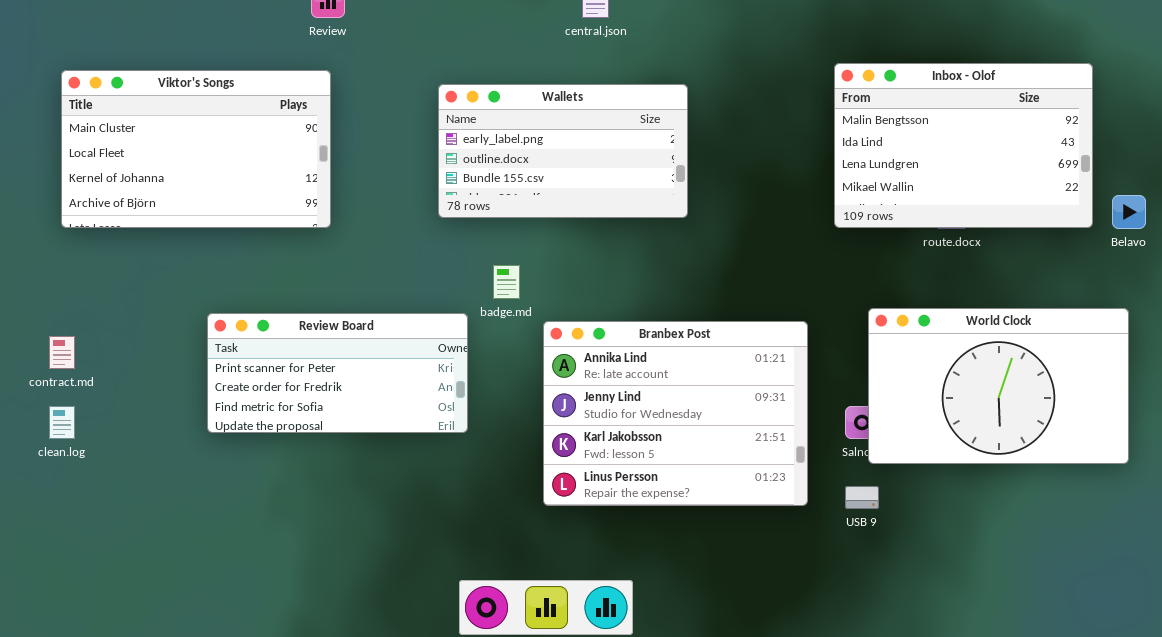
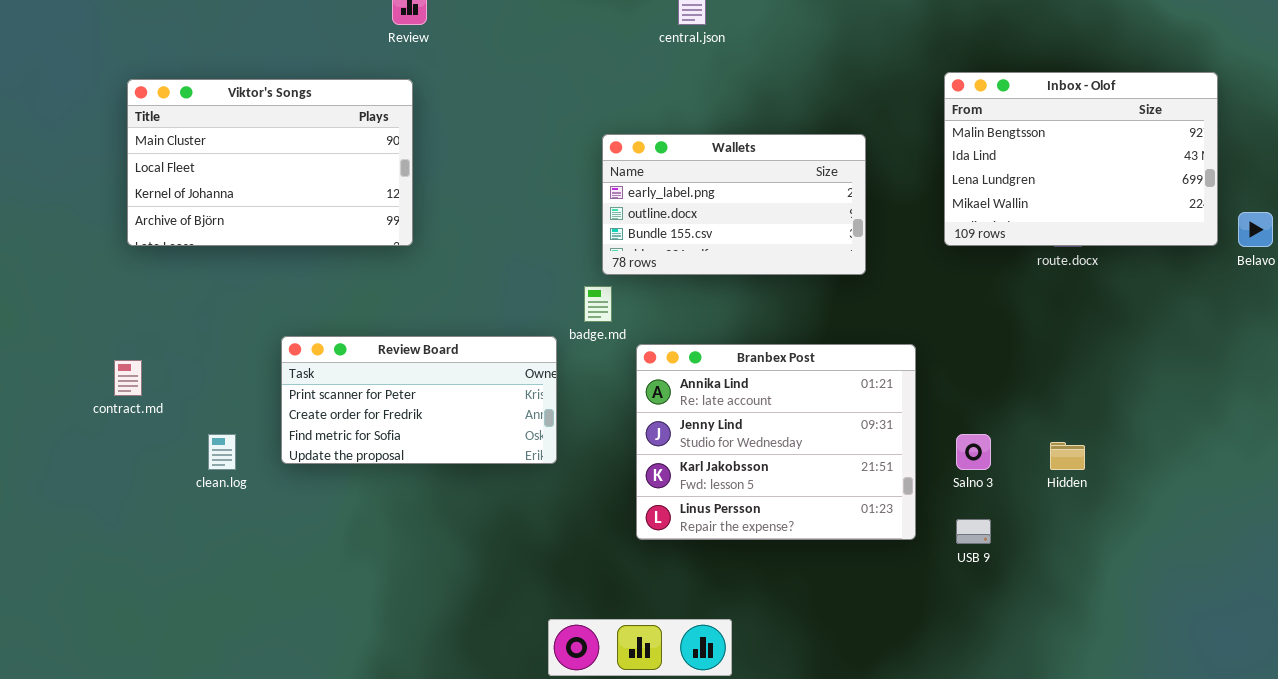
Wallets: [438,84,688,218] -> [602,134,866,275], moved
World Clock: [868,308,1129,464] -> none, closed
clean.log: [49,406,75,439] -> [208,434,236,470], moved

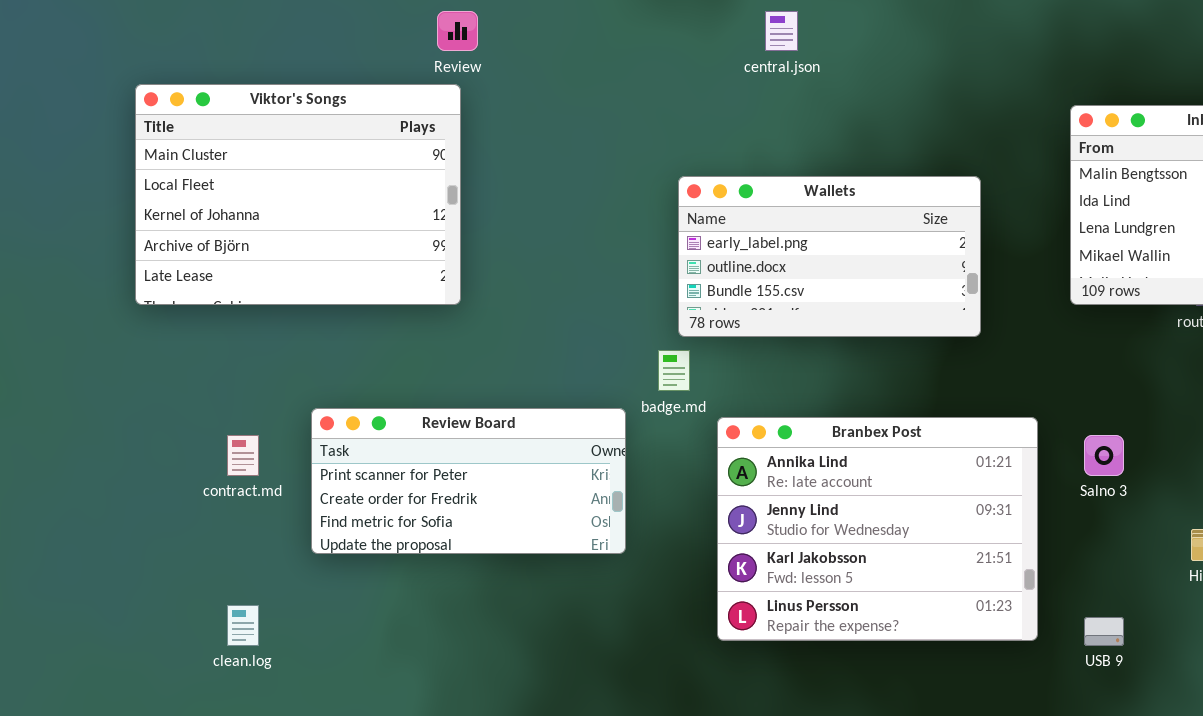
Viktor's Songs: [127,79,413,246] -> [135,84,461,305], resized
contract.md: [114,360,142,396] -> [227,435,259,476], moved
clean.log: [208,434,236,470] -> [227,605,259,646], moved
Salno 3: [956,434,991,470] -> [1084,435,1124,476], moved

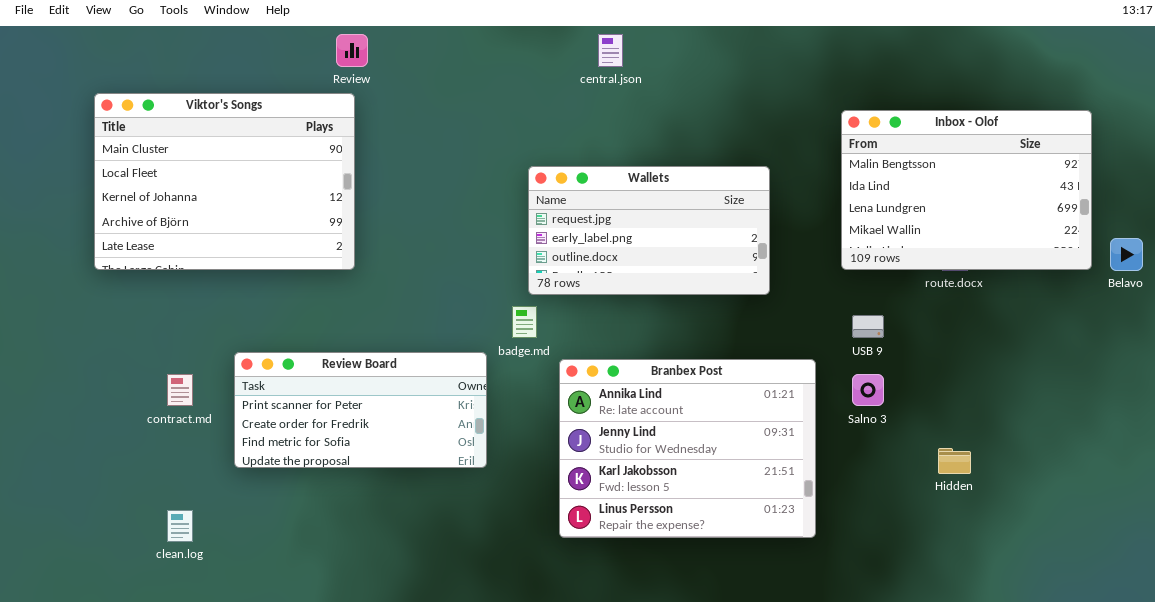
Wallets: [678,176,981,337] -> [528,166,770,295], scrolled up 1 row
USB 9: [1084,617,1124,646] -> [852,315,884,338], moved

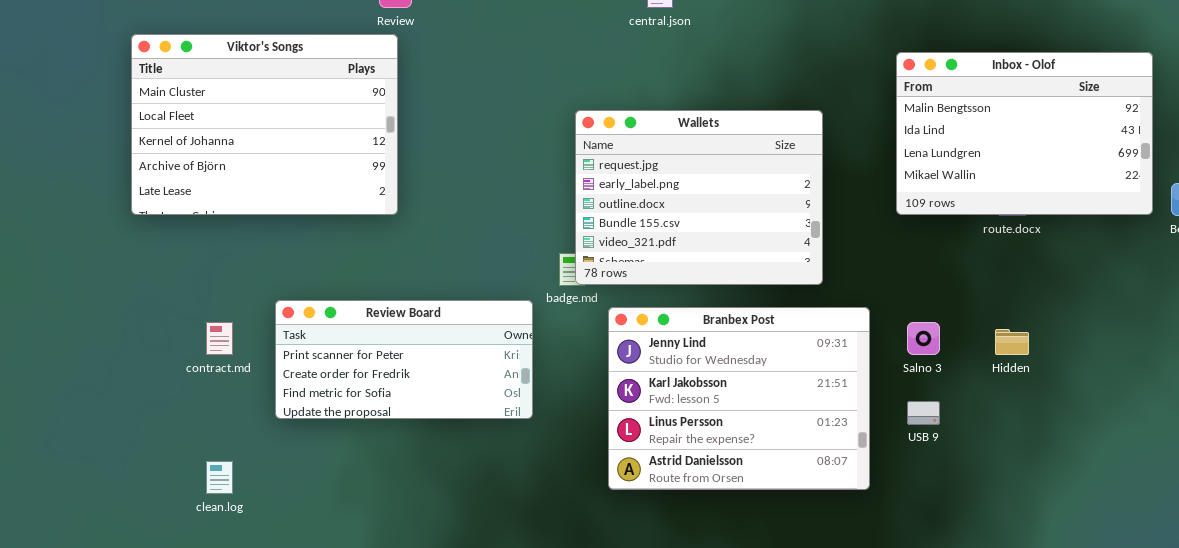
Wallets: [528,166,770,295] -> [575,110,823,285], resized
USB 9: [852,315,884,338] -> [907,401,940,425], moved
Branbex Post: [559,359,816,538] -> [608,307,870,490], scrolled down 1 row
Hidden: [938,448,971,474] -> [995,329,1029,355], moved

